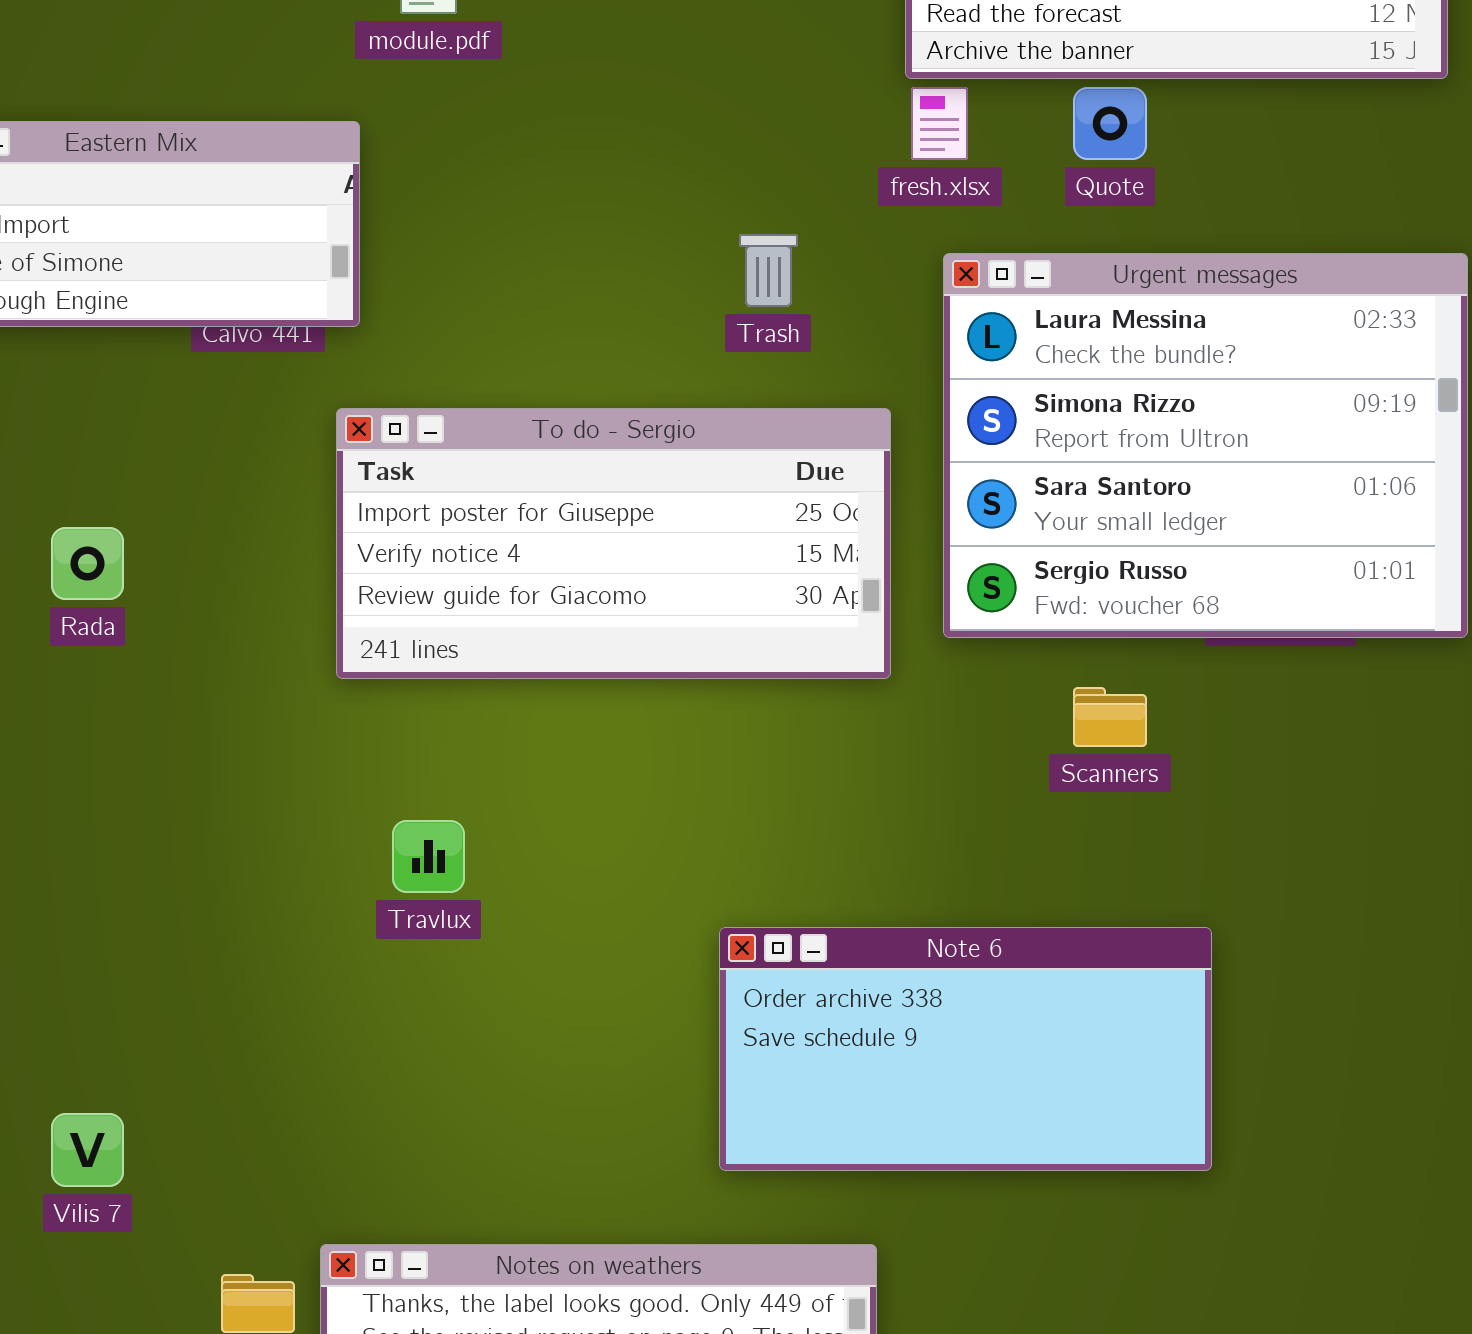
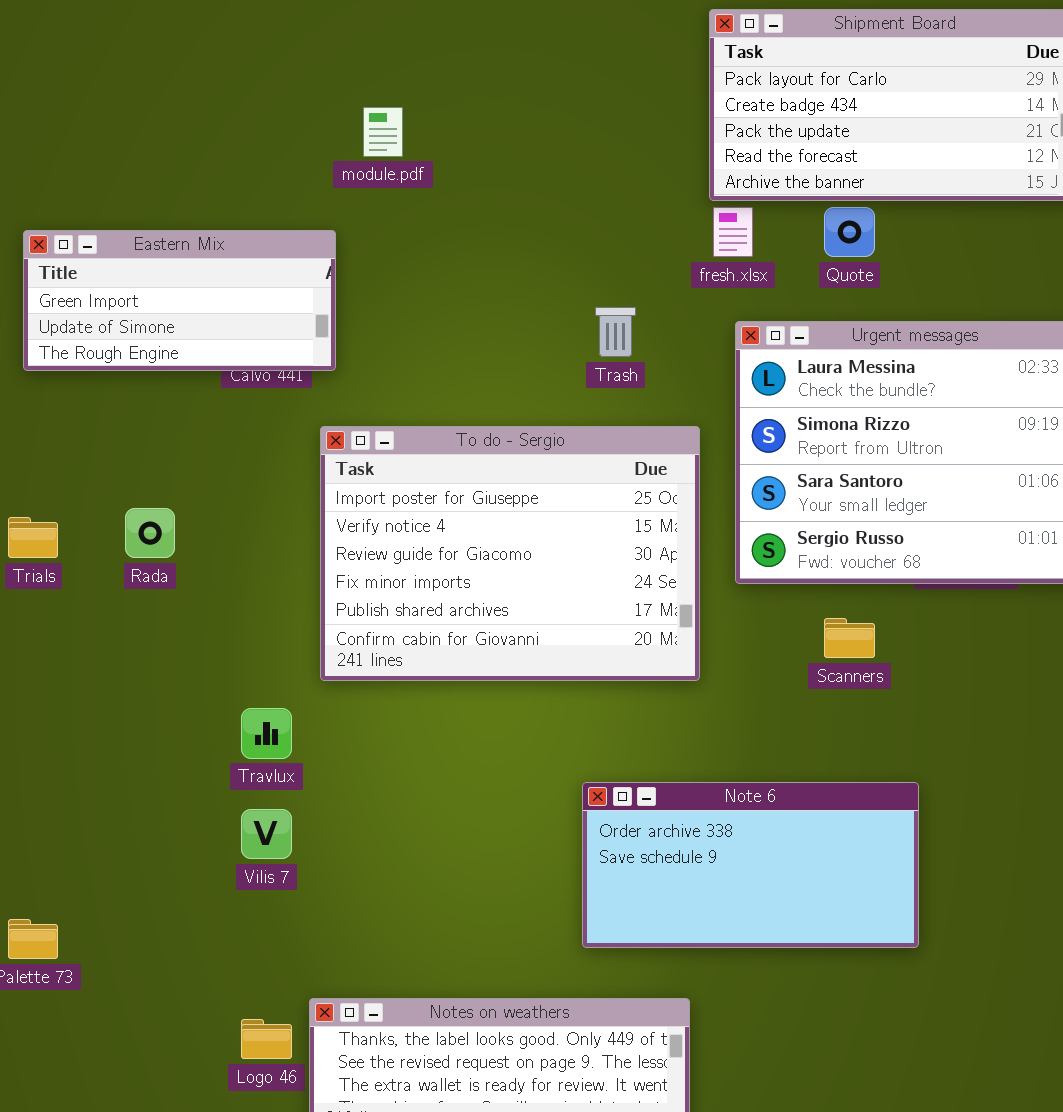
To do - Sergio: [336,408,891,679] -> [320,426,700,681], resized
Travlux: [392,820,465,893] -> [241,708,292,759], moved
Vilis 7: [51,1113,124,1187] -> [241,809,292,859], moved

